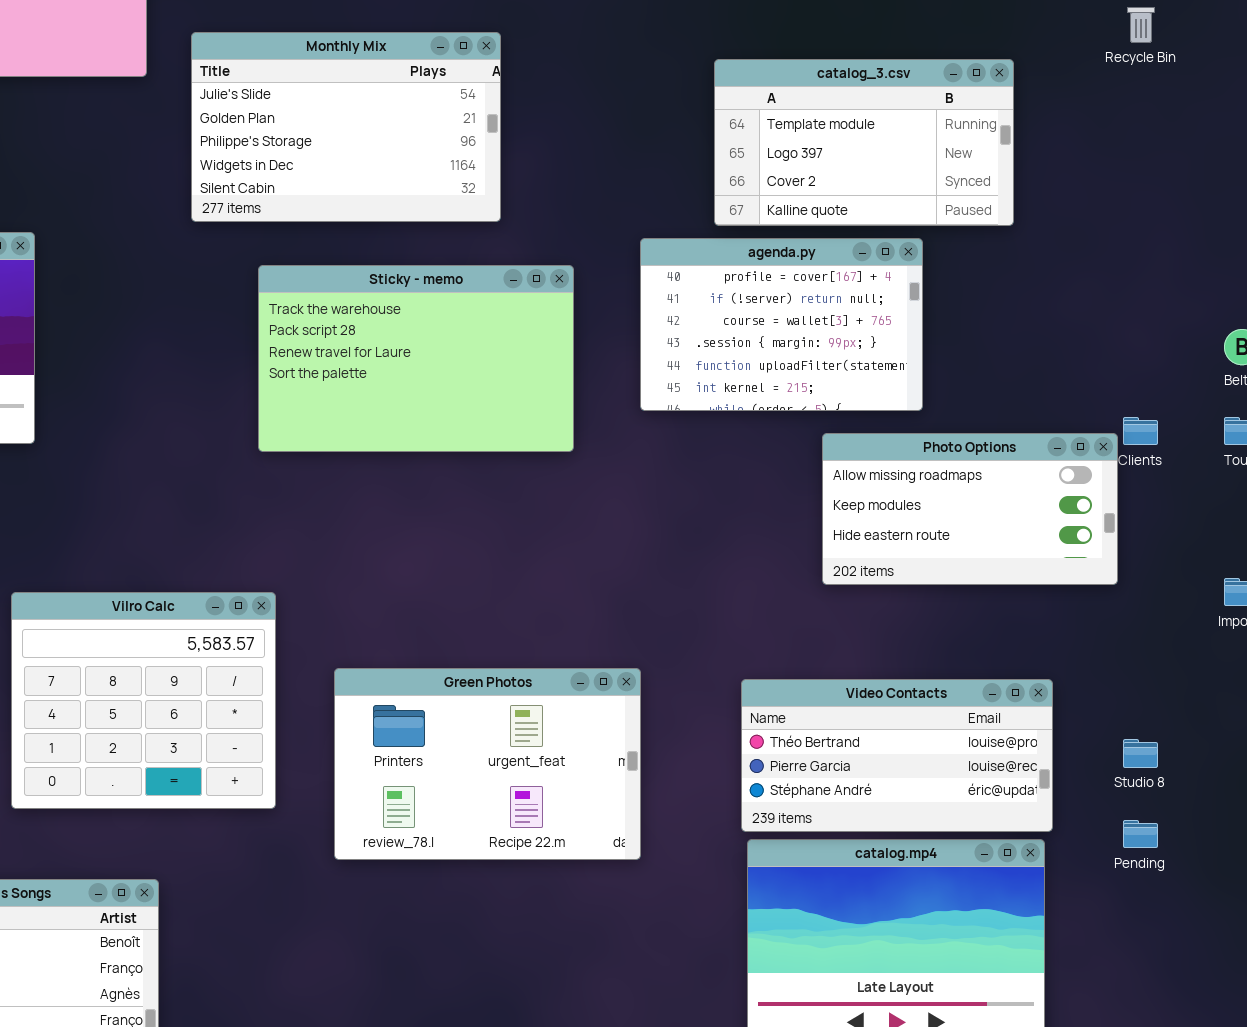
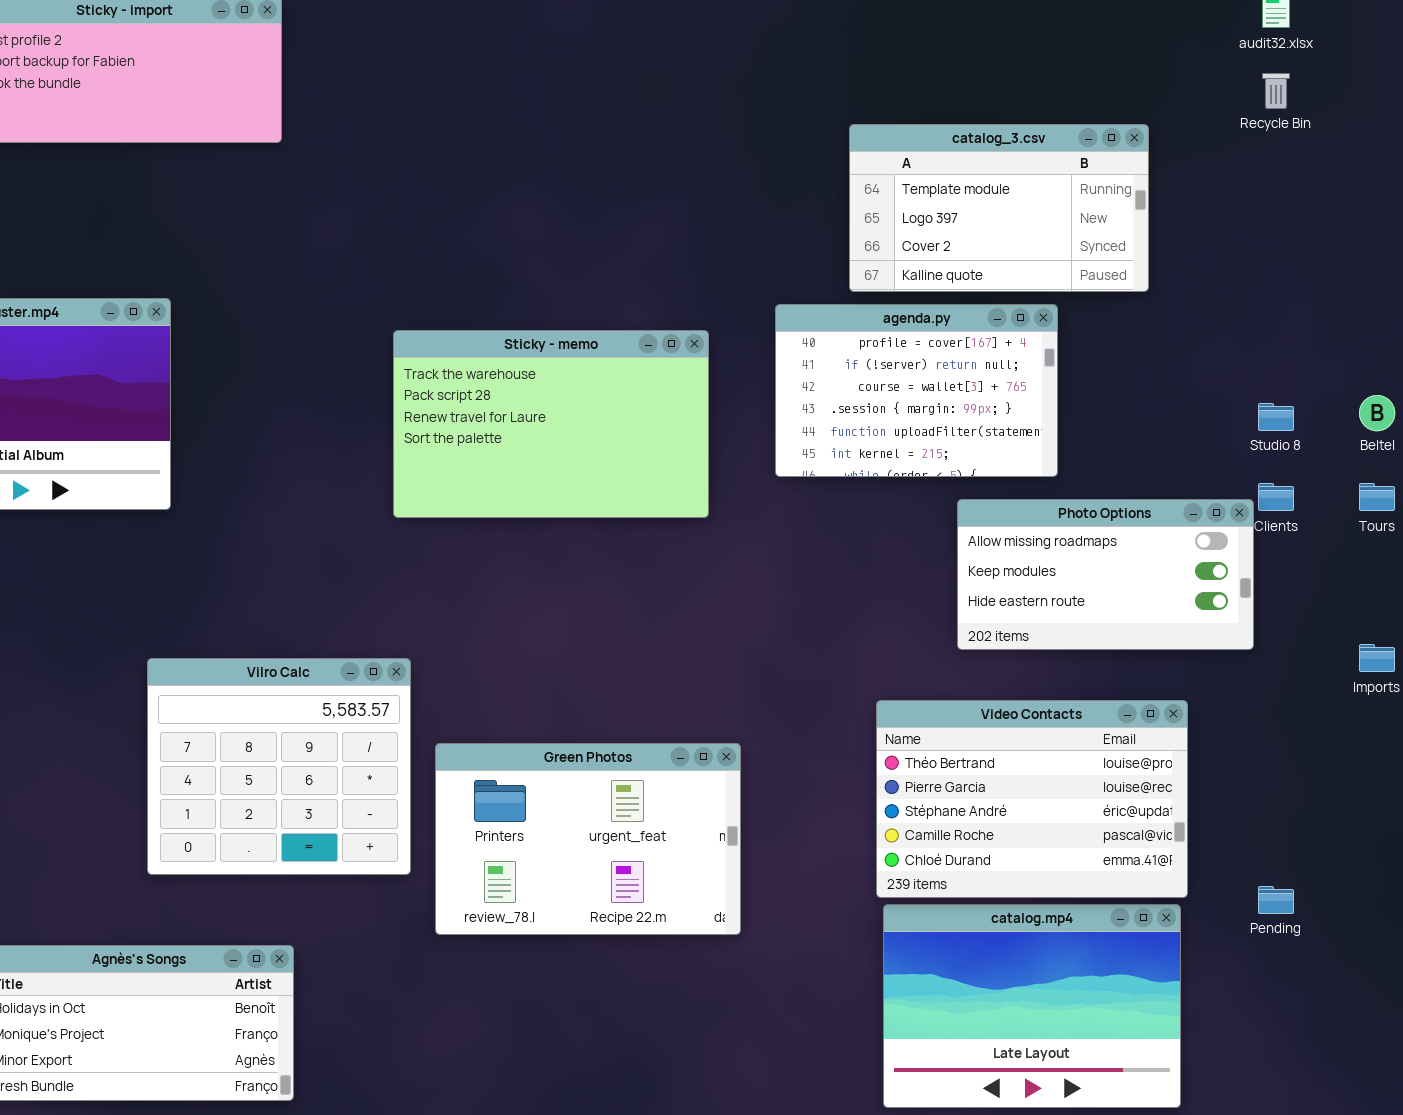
Monthly Mix: [191,32,501,222] -> none, closed
Green Photos: [334,668,641,860] -> [435,743,741,935], moved
Video Contacts: [741,679,1053,832] -> [876,700,1188,898], resized
Studio 8: [1123,739,1158,768] -> [1258,403,1294,431], moved

